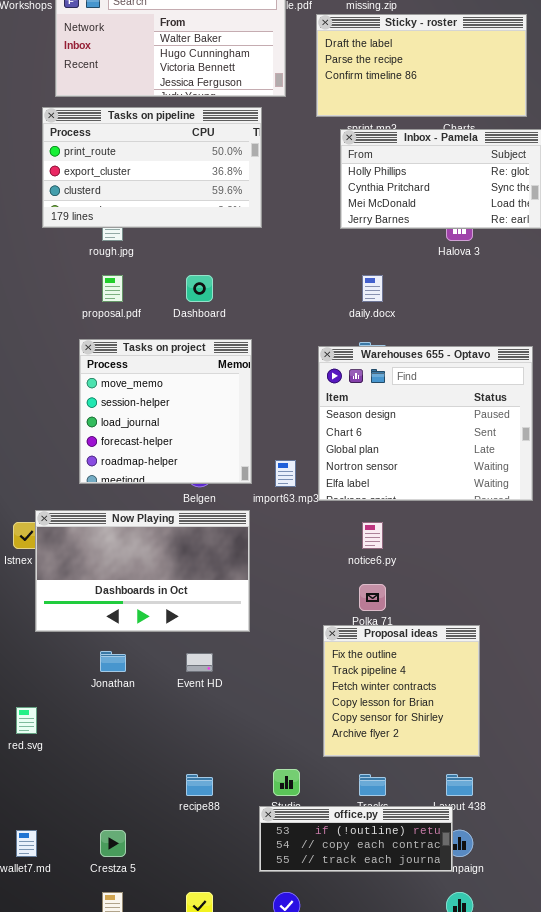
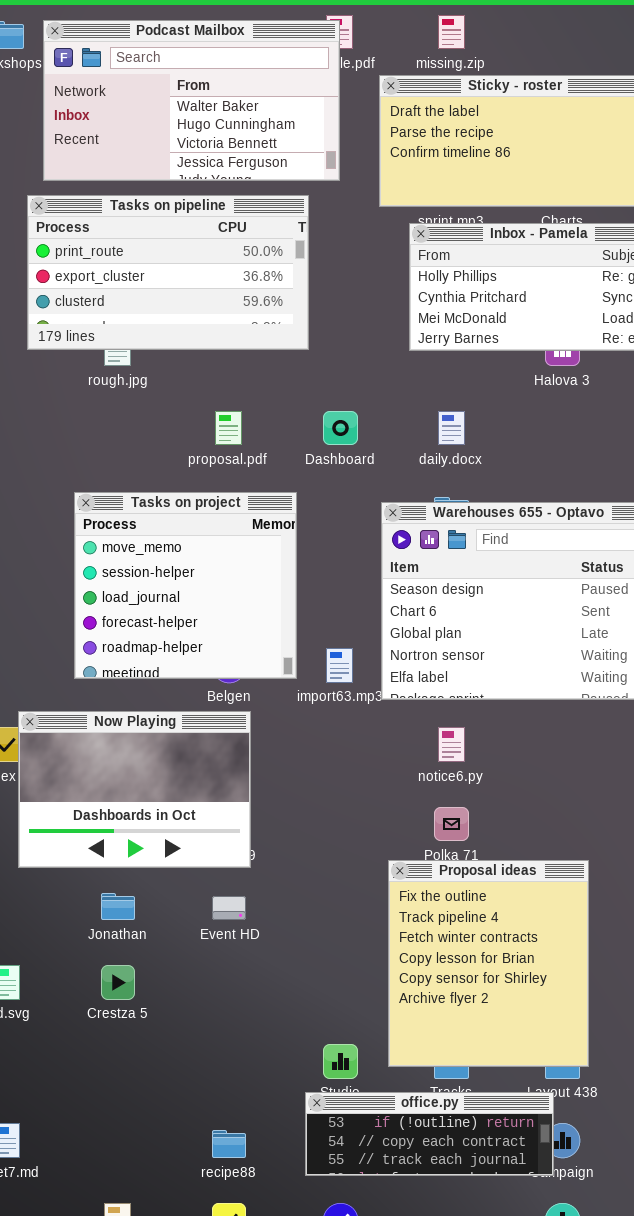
proposal.pdf: [102,275,123,302] -> [215,411,242,445], moved
Dashboard: [186,275,213,302] -> [323,411,358,445], moved
Now Playing: [35,510,250,632] -> [18,711,251,868], resized
Proposal ideas: [323,625,480,757] -> [388,860,589,1067], resized
recipe88: [186,774,213,796] -> [212,1130,246,1158], moved
Crestza 5: [100,830,126,857] -> [101,965,135,1000], moved

